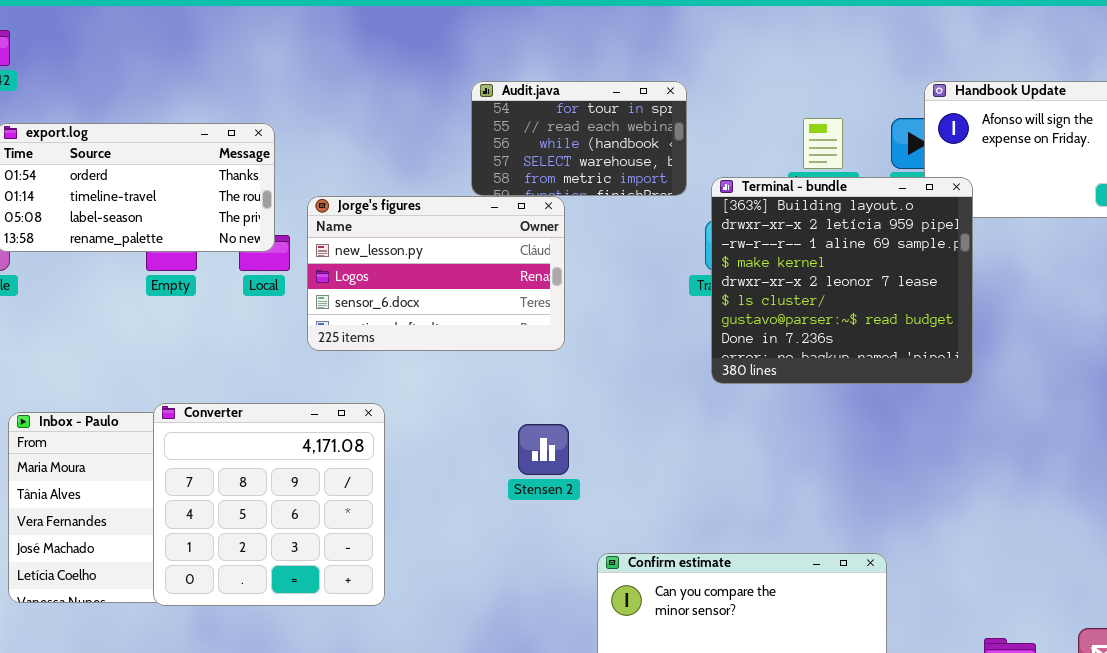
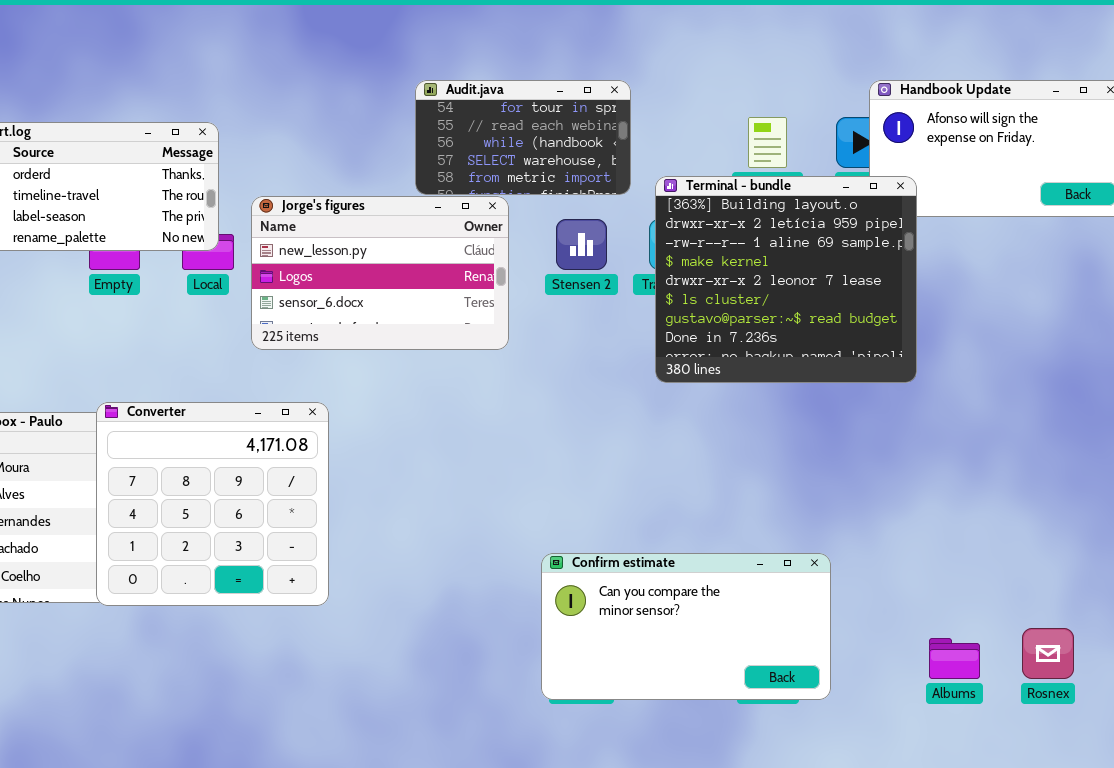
Stensen 2: [518,424,569,475] -> [556,219,607,270], moved

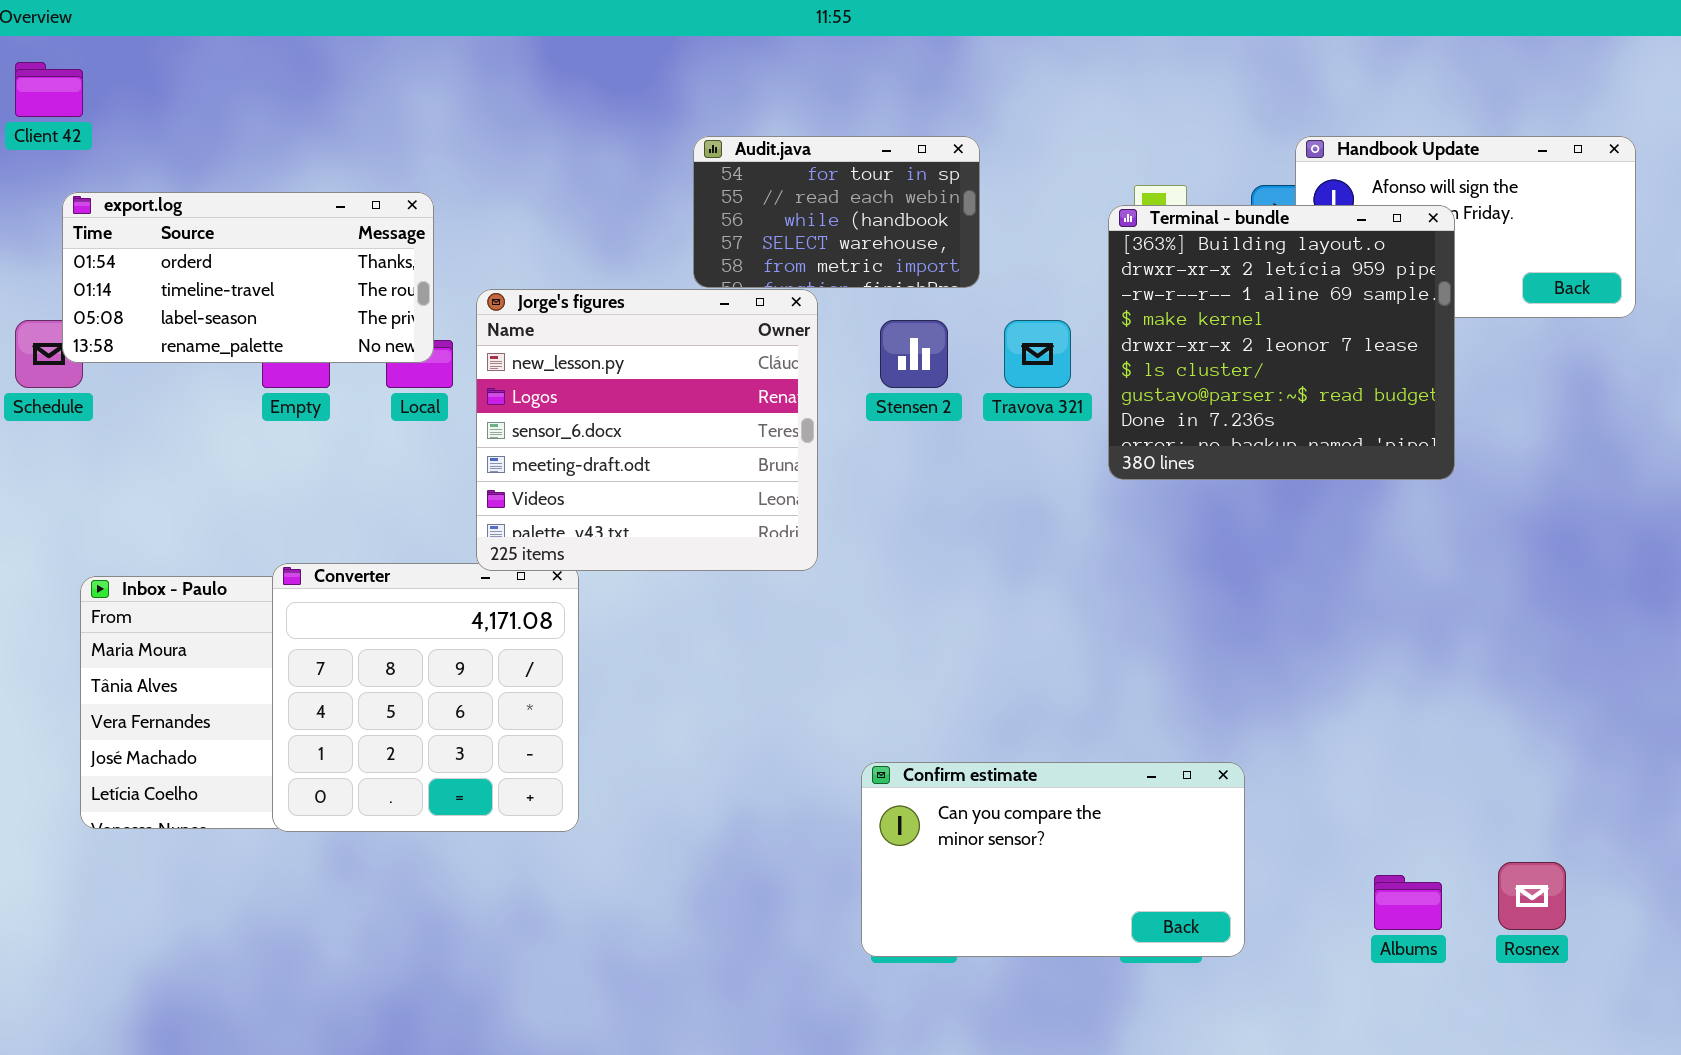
Terminal - bundle: [655,176,917,383] -> [1108,205,1455,480], moved
Jorge's figures: [251,196,509,350] -> [476,289,818,571], resized

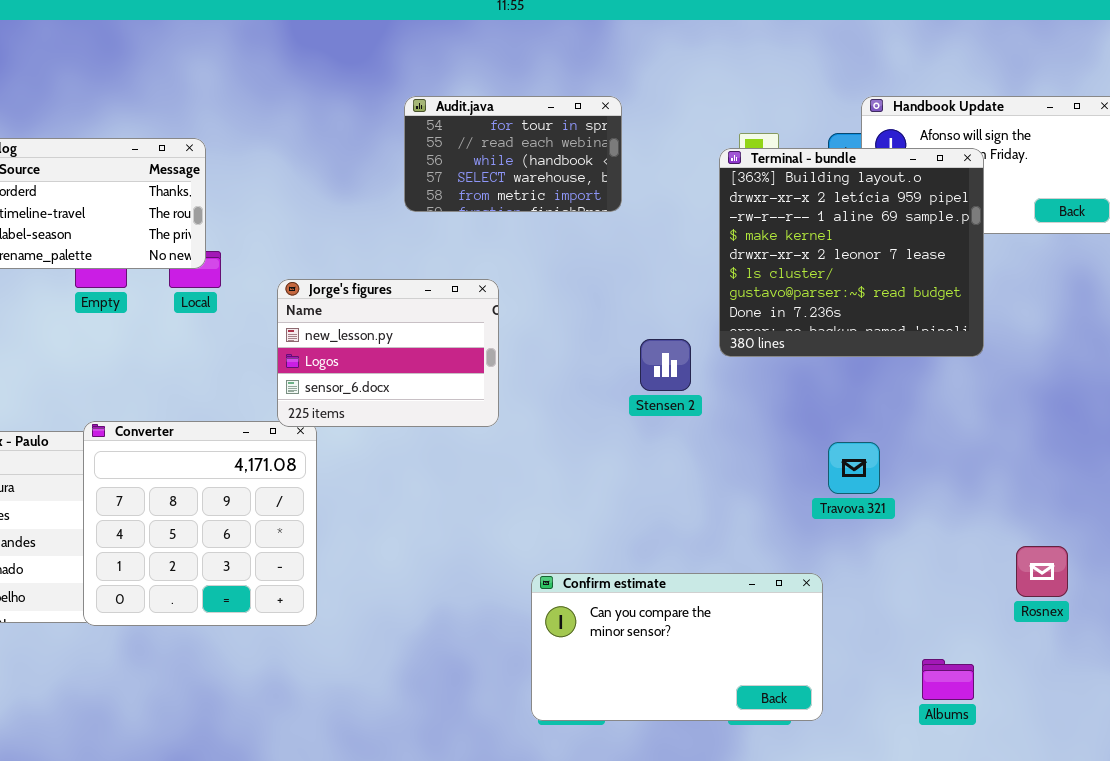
Jorge's figures: [476,289,818,571] -> [277,279,499,427], resized
Stensen 2: [880,320,948,388] -> [640,339,691,391], moved
Travova 321: [1004,320,1071,388] -> [828,442,880,494], moved
Rosnex: [1498,862,1566,930] -> [1016,546,1068,597], moved

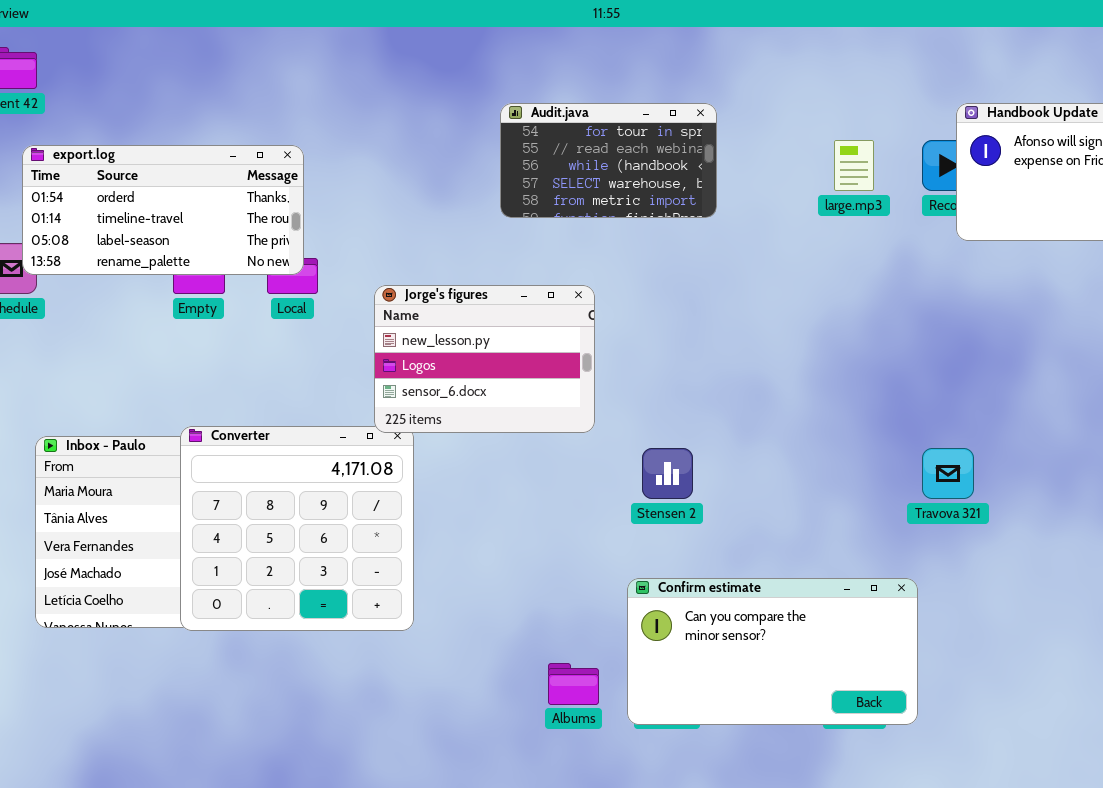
Terminal - bundle: [719,148,984,357] -> none, closed
Stensen 2: [640,339,691,391] -> [642,448,693,499], moved
Albums: [922,659,974,700] -> [548,663,599,705], moved

